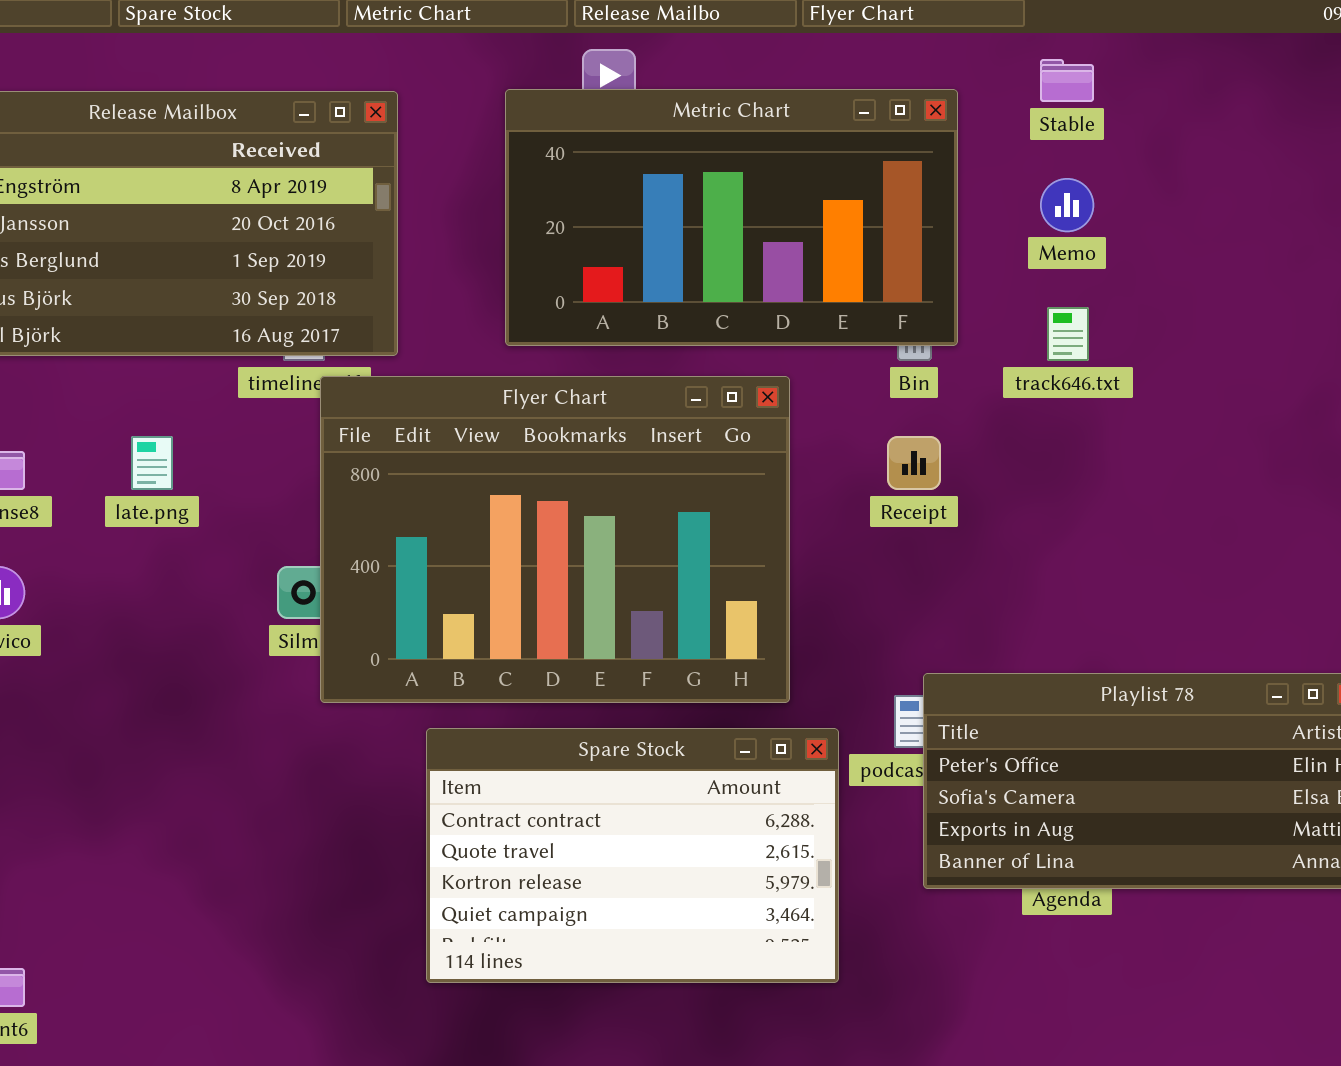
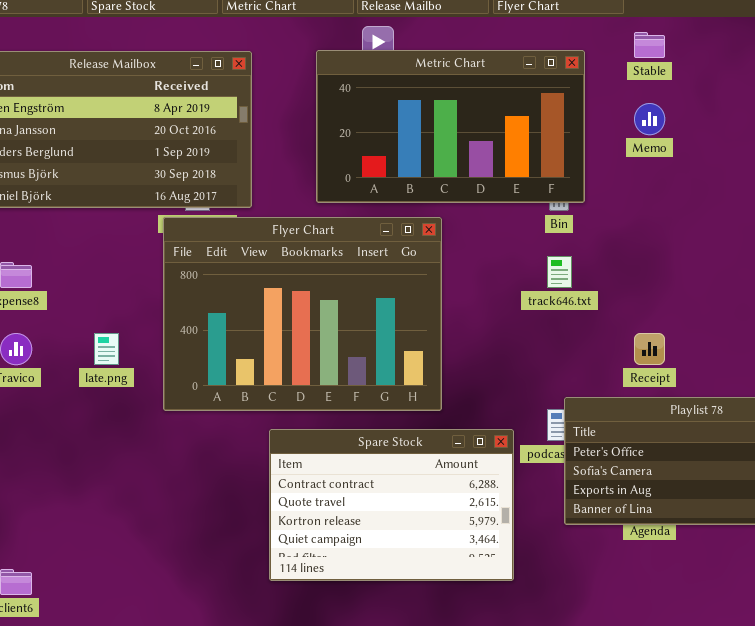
track646.txt: [1047,307,1089,361] -> [547,256,572,288], moved
Flyer Chart: [320,376,790,703] -> [163,217,442,411], moved
late.png: [131,436,173,490] -> [94,333,119,365], moved
Receipt: [887,436,941,490] -> [634,333,665,365], moved

